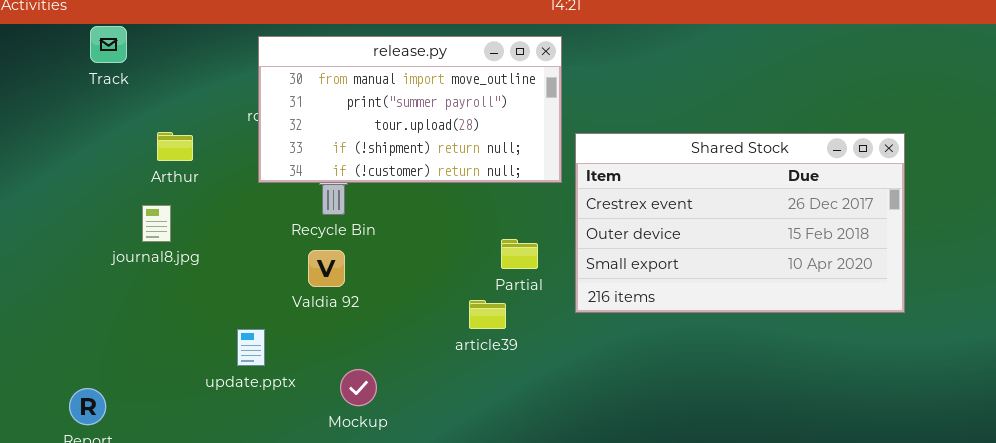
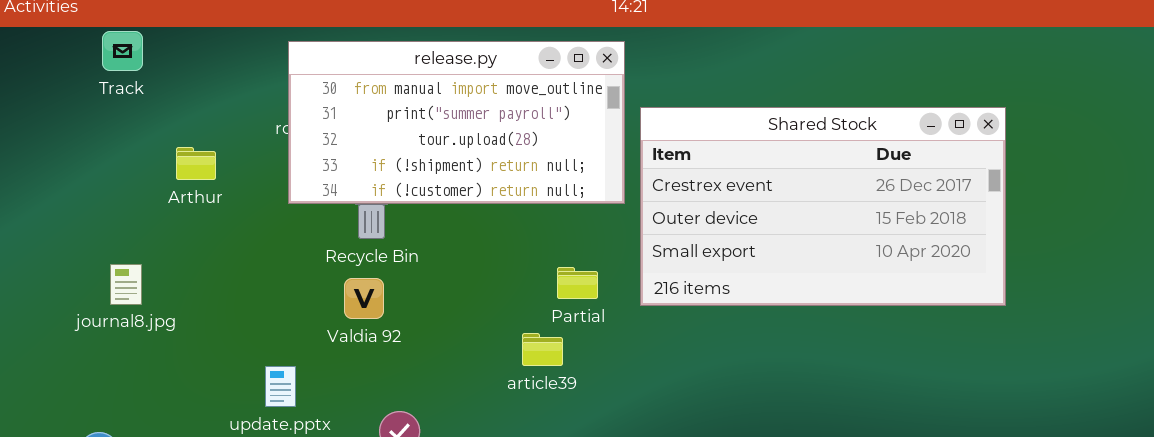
Shared Stock: [575,133,905,313] -> [640,107,1006,306], moved
journal8.jpg: [142,205,171,242] -> [110,264,142,305], moved

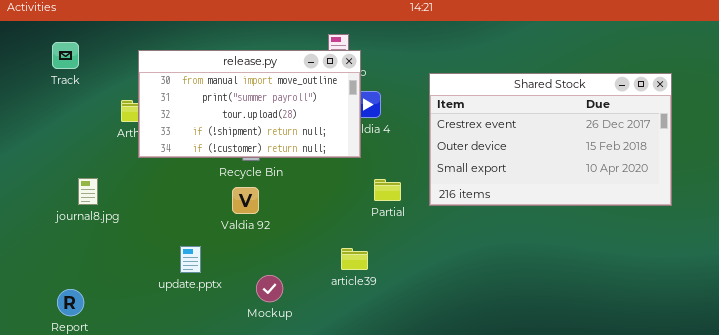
Track: [102,31,143,71] -> [52,42,79,69], moved
release.py: [288,41,625,204] -> [138,50,361,158], moved
article39: [522,333,563,366] -> [341,248,368,270], moved

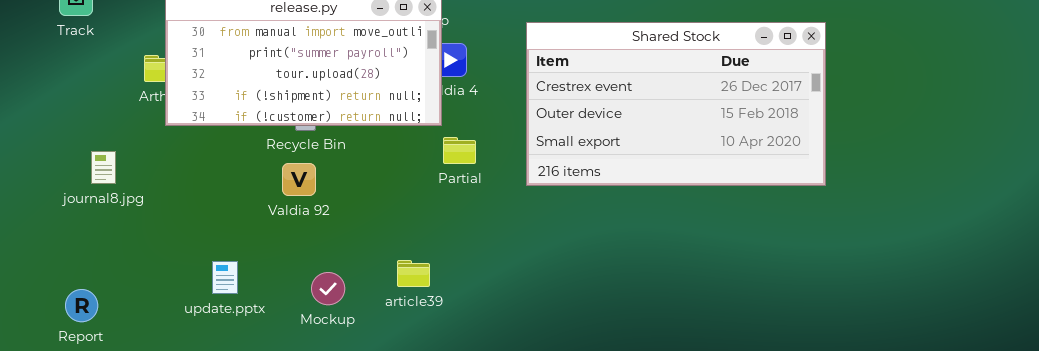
Partial: [374,179,401,201] -> [443,137,476,164], moved
update.pptx: [180,246,201,273] -> [212,261,238,294], moved
article39: [341,248,368,270] -> [397,260,430,287], moved

